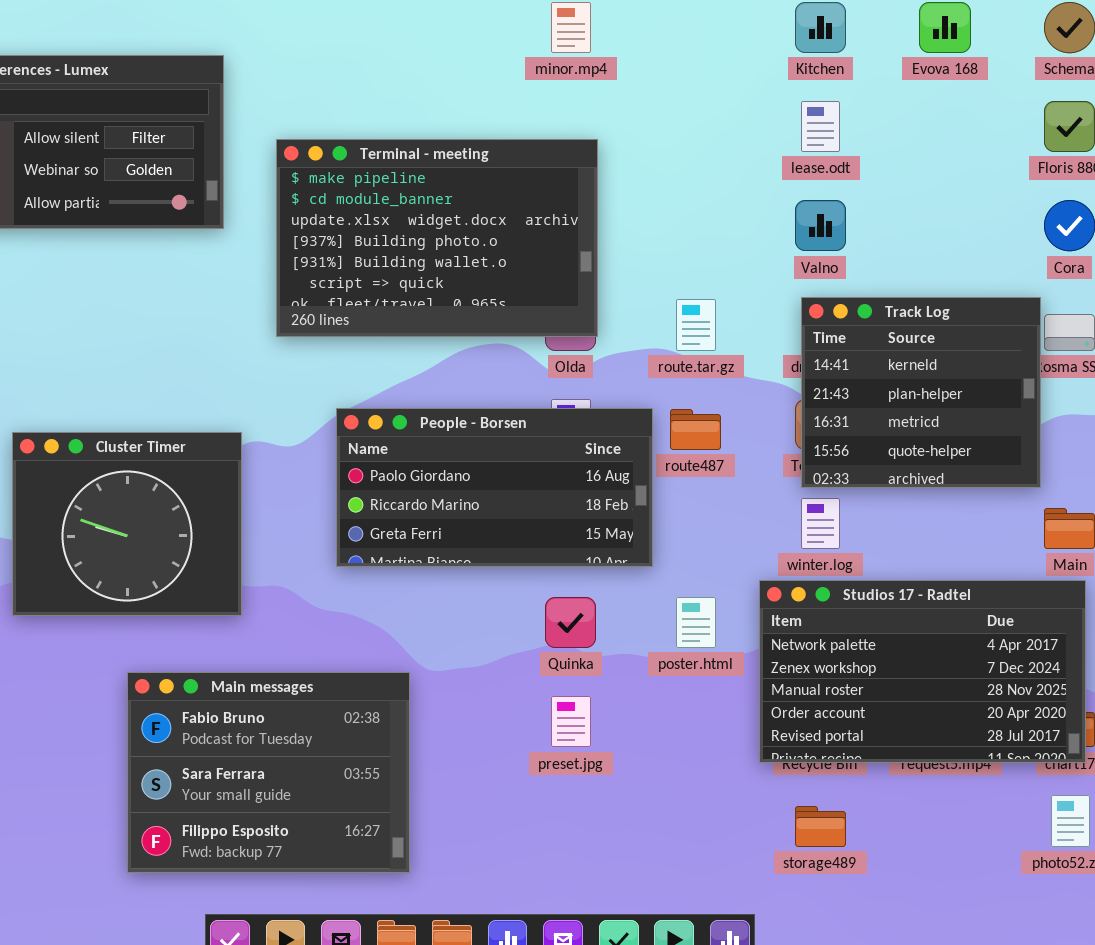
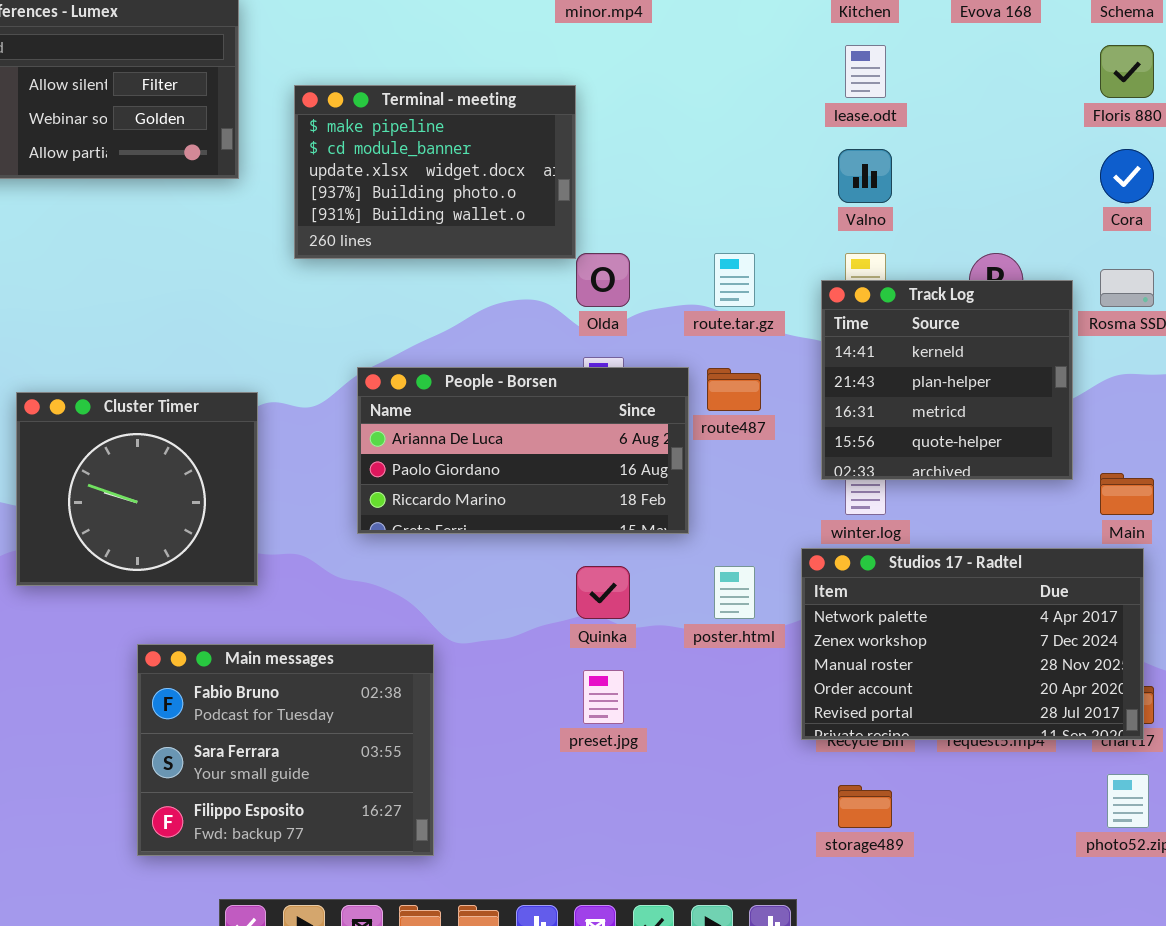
Terminal - meeting: [276,139,598,337] -> [294,85,576,259], resized
Track Log: [801,297,1041,488] -> [821,280,1073,480], moved
People - Borsen: [336,408,653,567] -> [357,367,689,534], scrolled up 1 row

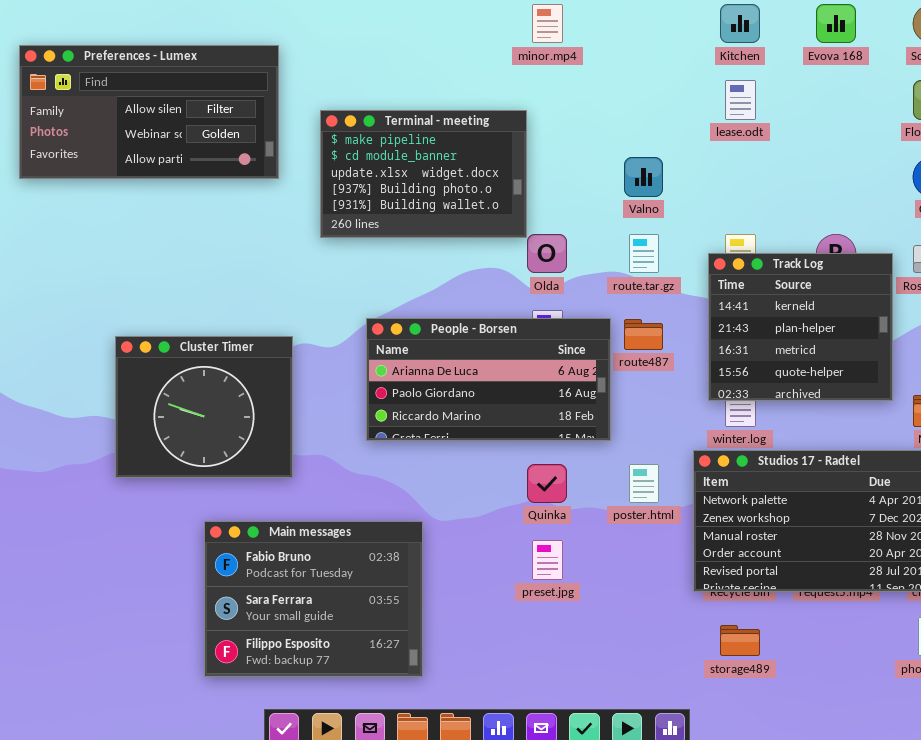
Valno: [838,149,892,203] -> [624,157,663,197], moved

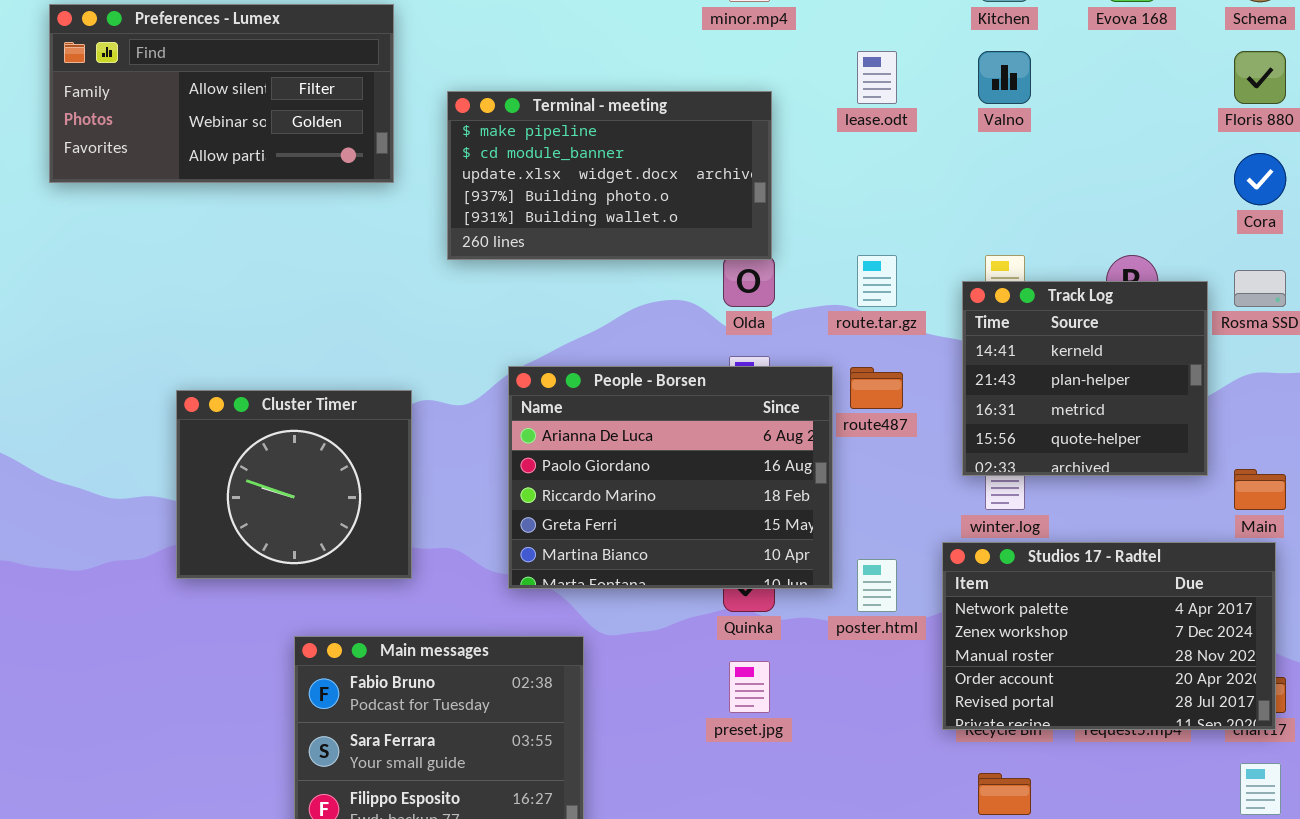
lease.odt: [725,80,756,120] -> [857,51,897,104], moved
Terminal - meeting: [320,110,527,238] -> [447,91,772,260], resized
Valno: [624,157,663,197] -> [978,51,1031,104], moved
People - Borsen: [366,318,611,441] -> [508,366,833,589], resized

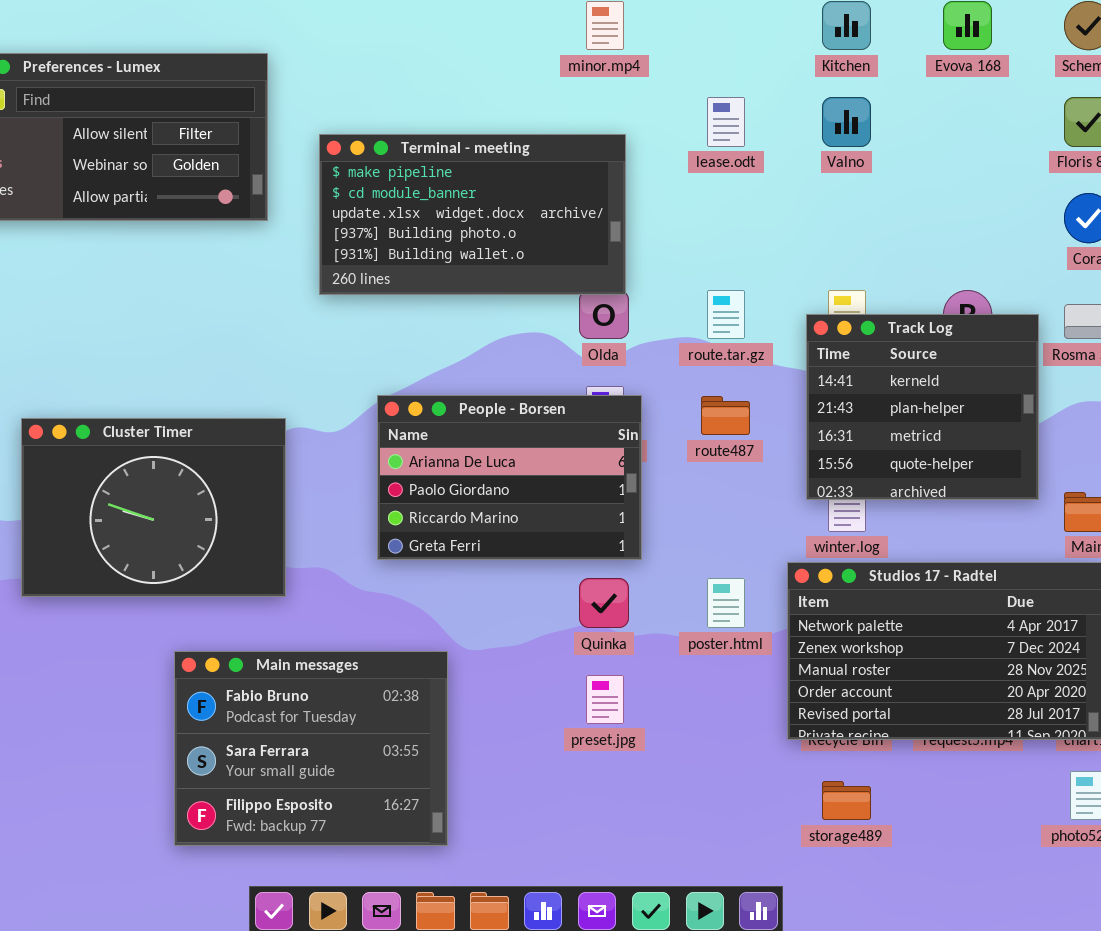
People - Borsen: [508,366,833,589] -> [377,395,642,560], resized
Cluster Timer: [176,390,412,579] -> [21,418,286,597], resized

